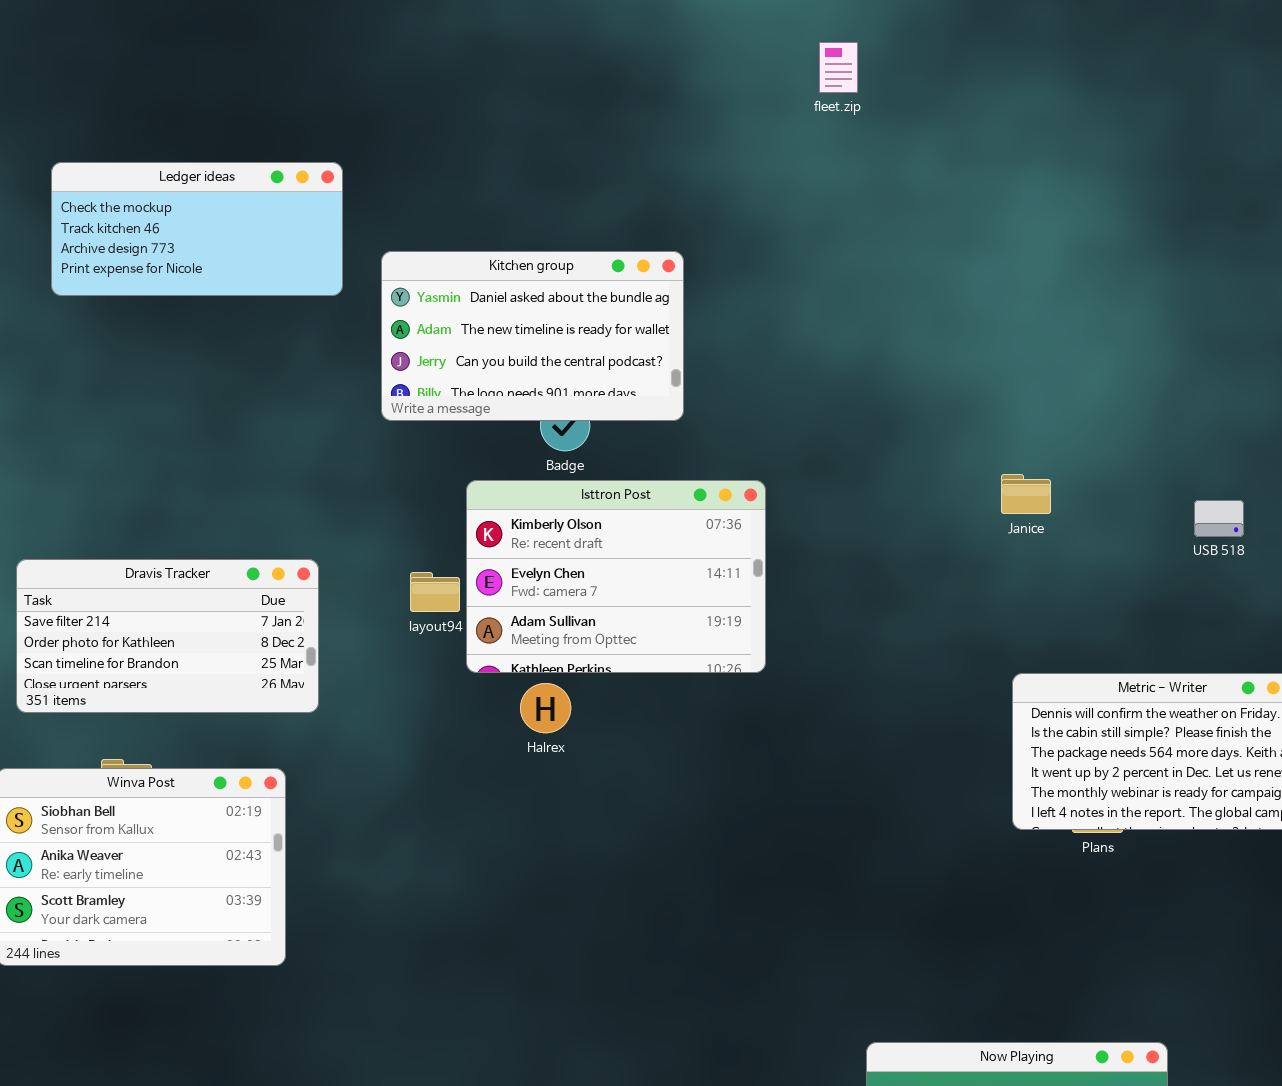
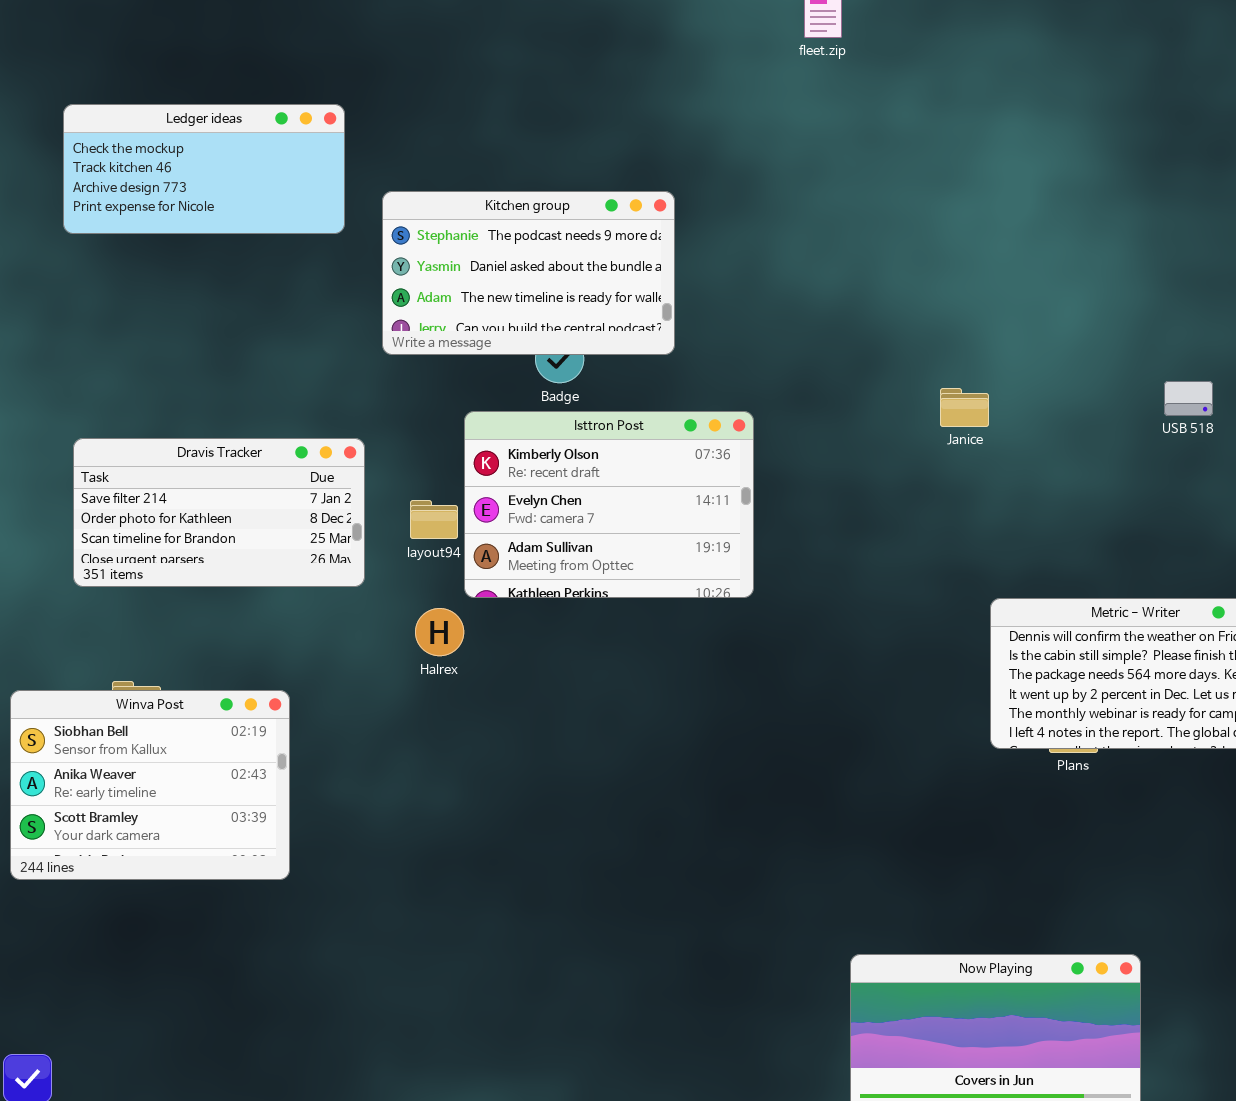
Kitchen group: [381,251,684,421] -> [382,191,675,355], scrolled up 1 row
Janice: [1001,474,1051,514] -> [940,388,989,427], moved
USB 518: [1194,500,1244,537] -> [1164,381,1213,416], moved
Dravis Tracker: [16,559,319,713] -> [73,438,365,587], moved
Halrex: [520,683,571,733] -> [415,608,464,656], moved

